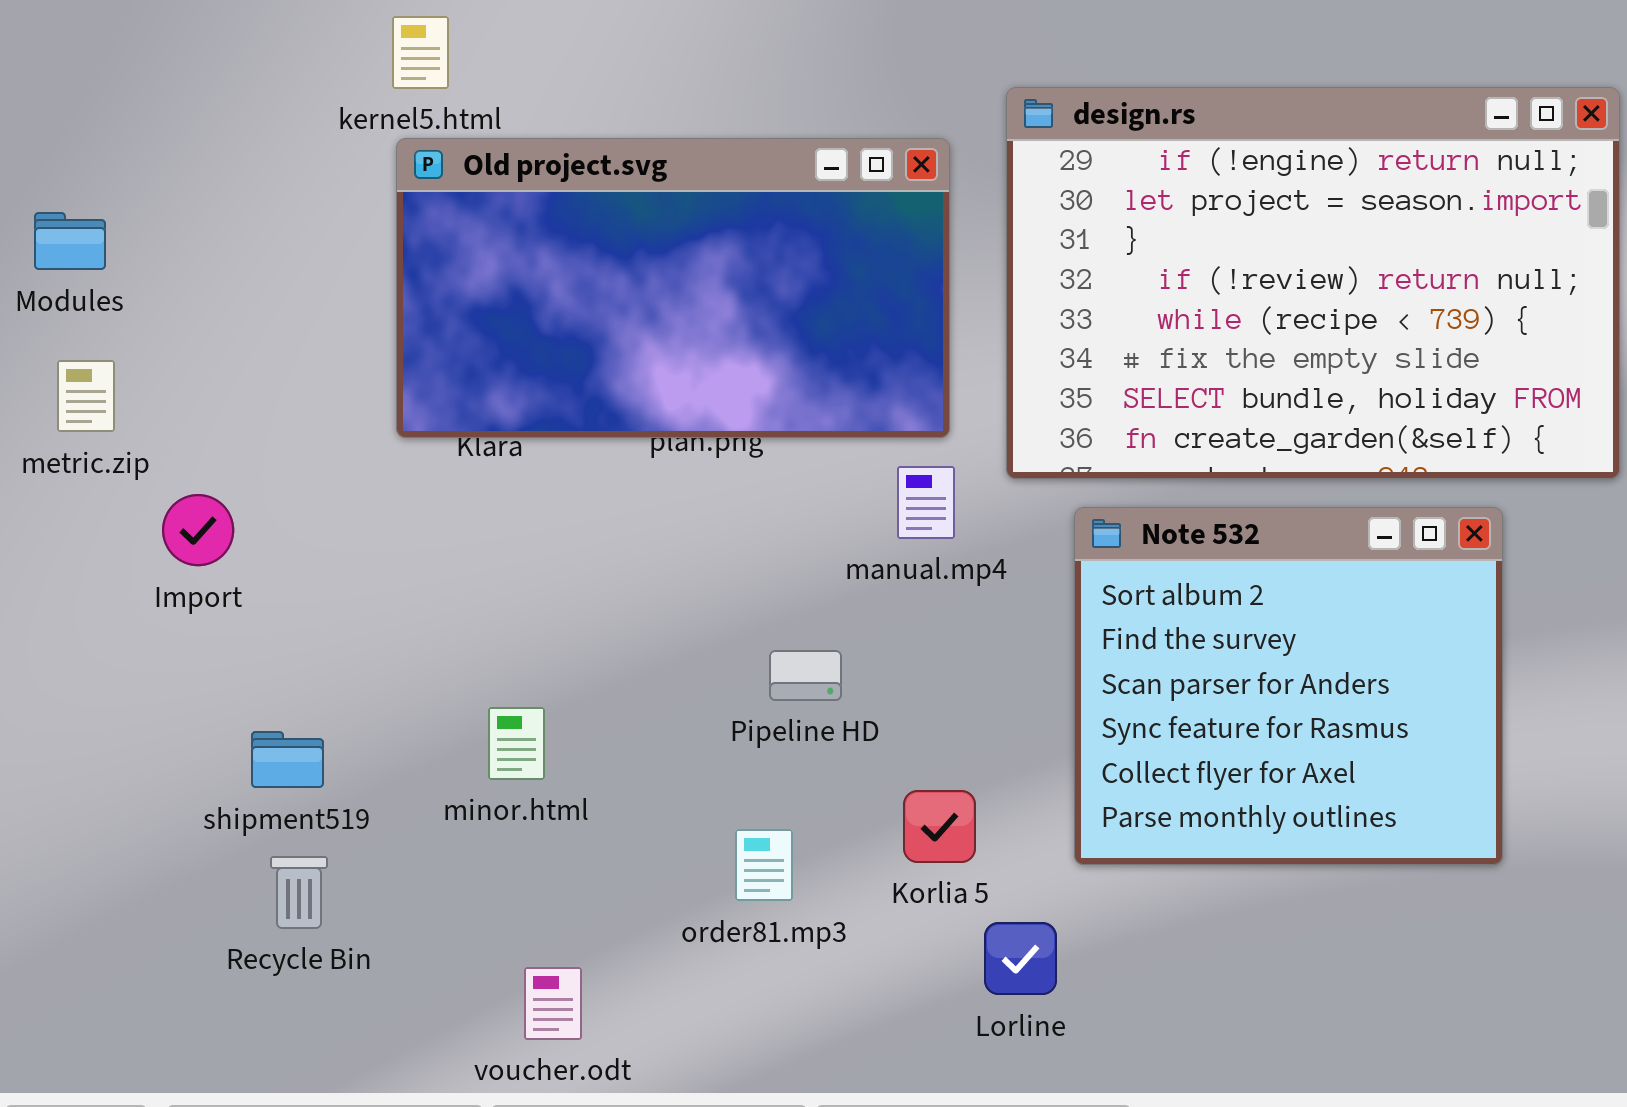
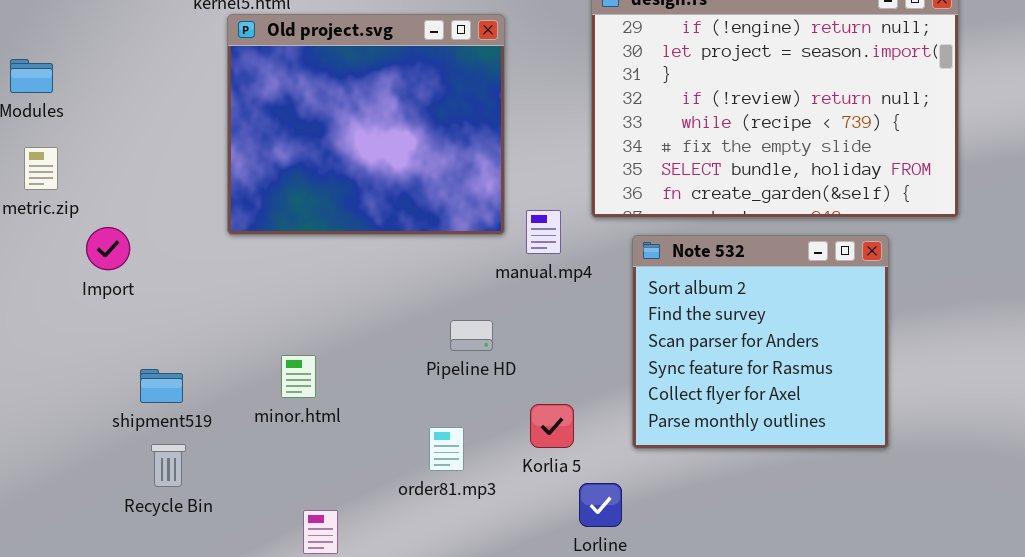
Old project.svg: [396,138,950,438] -> [227,14,505,235], resized

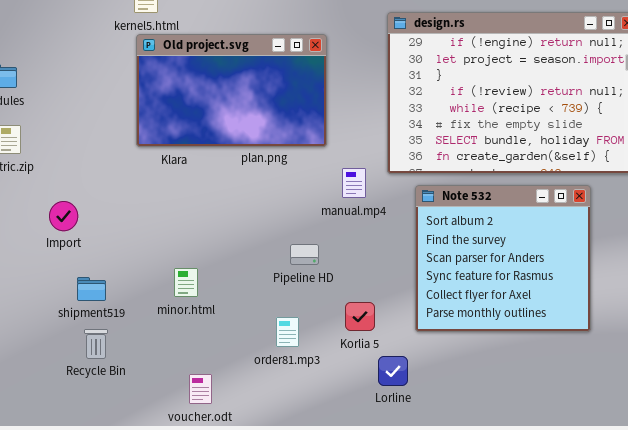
Old project.svg: [227,14,505,235] -> [136,34,327,147], resized
Import: [86,227,130,270] -> [49,201,78,231], moved

